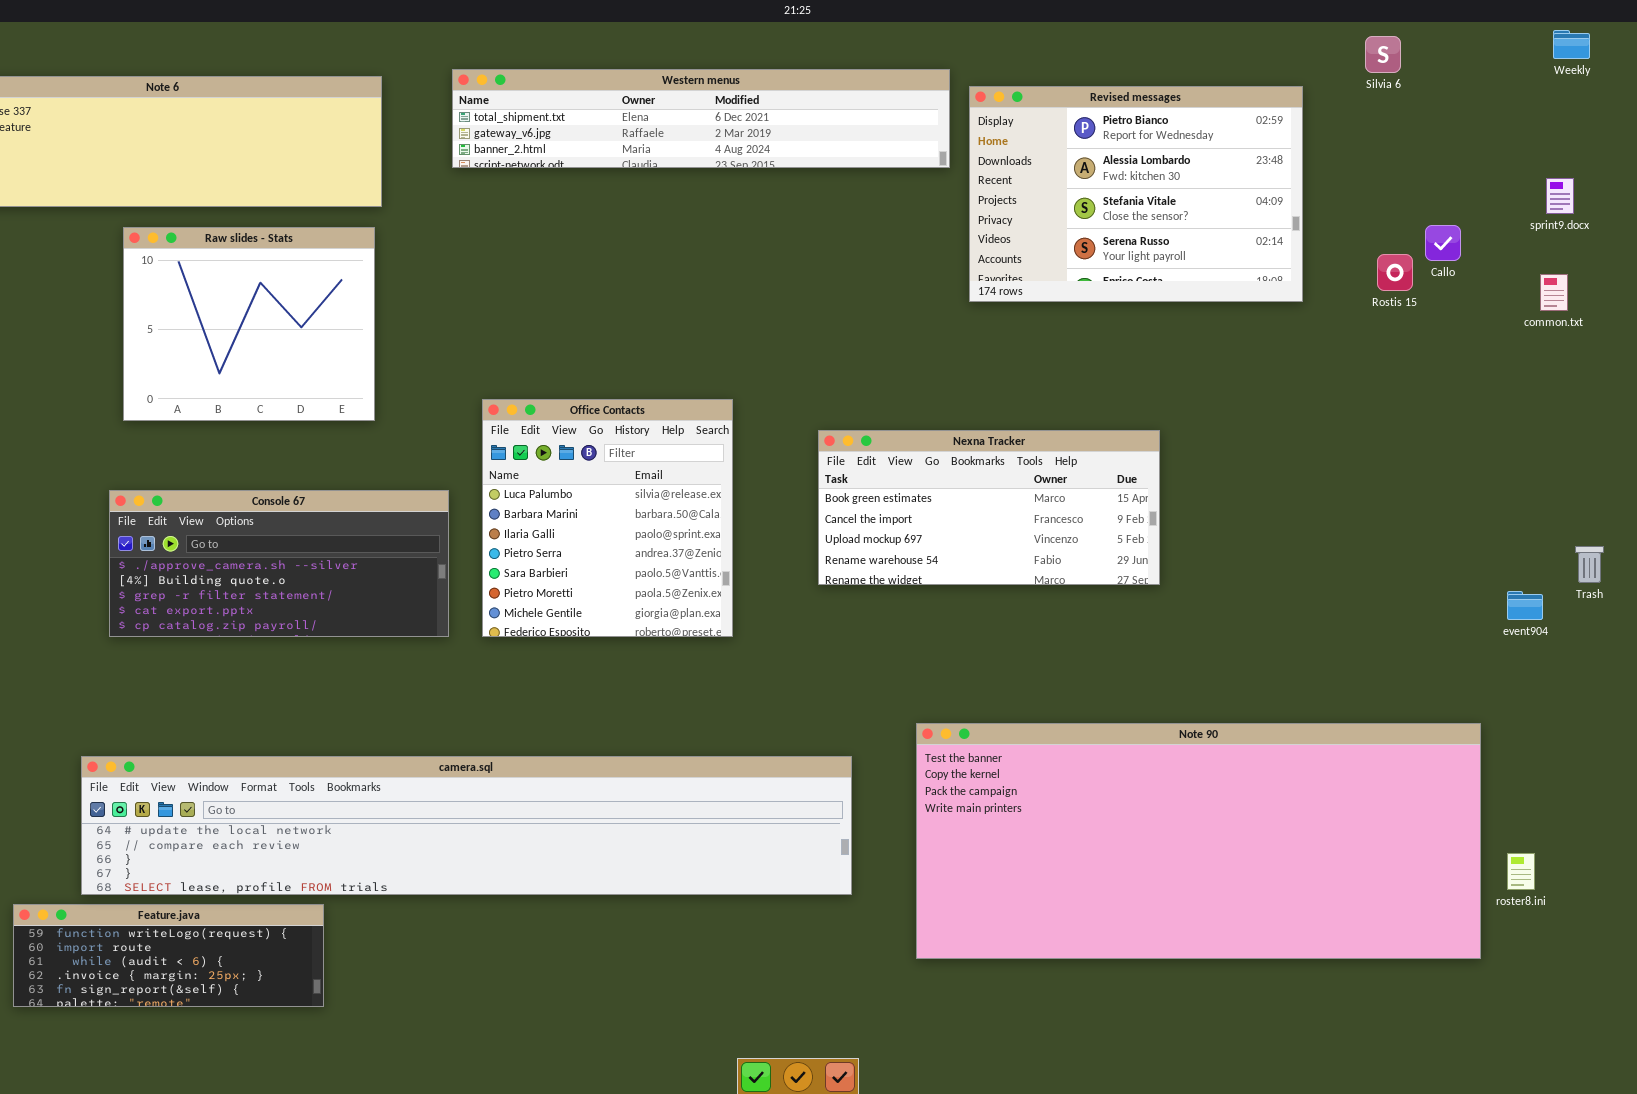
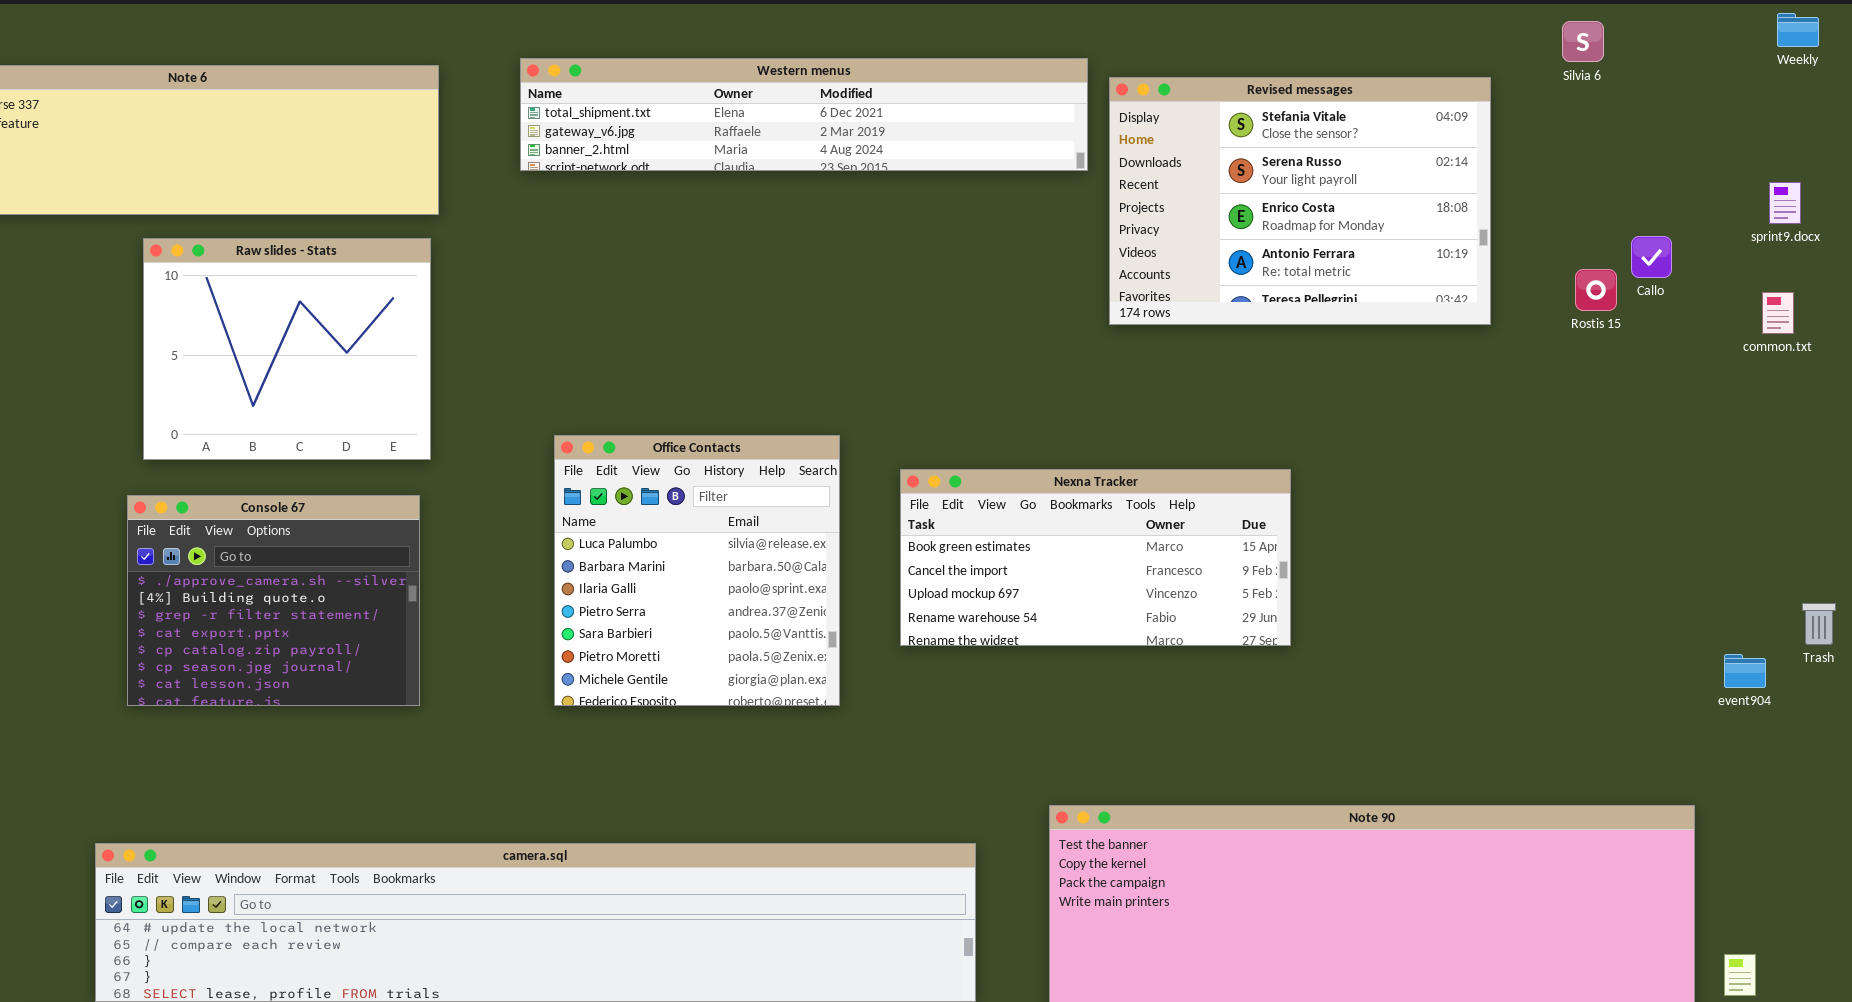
Revised messages: [969,86,1303,302] -> [1109,77,1491,325], scrolled down 2 rows
Nexna Tracker: [818,430,1160,585] -> [900,469,1291,646], moved
Console 67: [109,490,449,637] -> [127,495,420,706], resized

